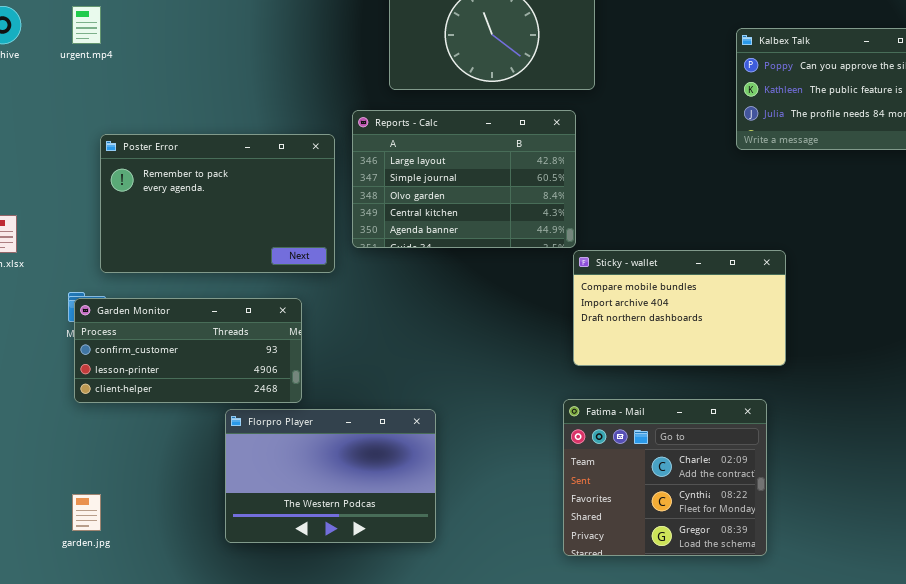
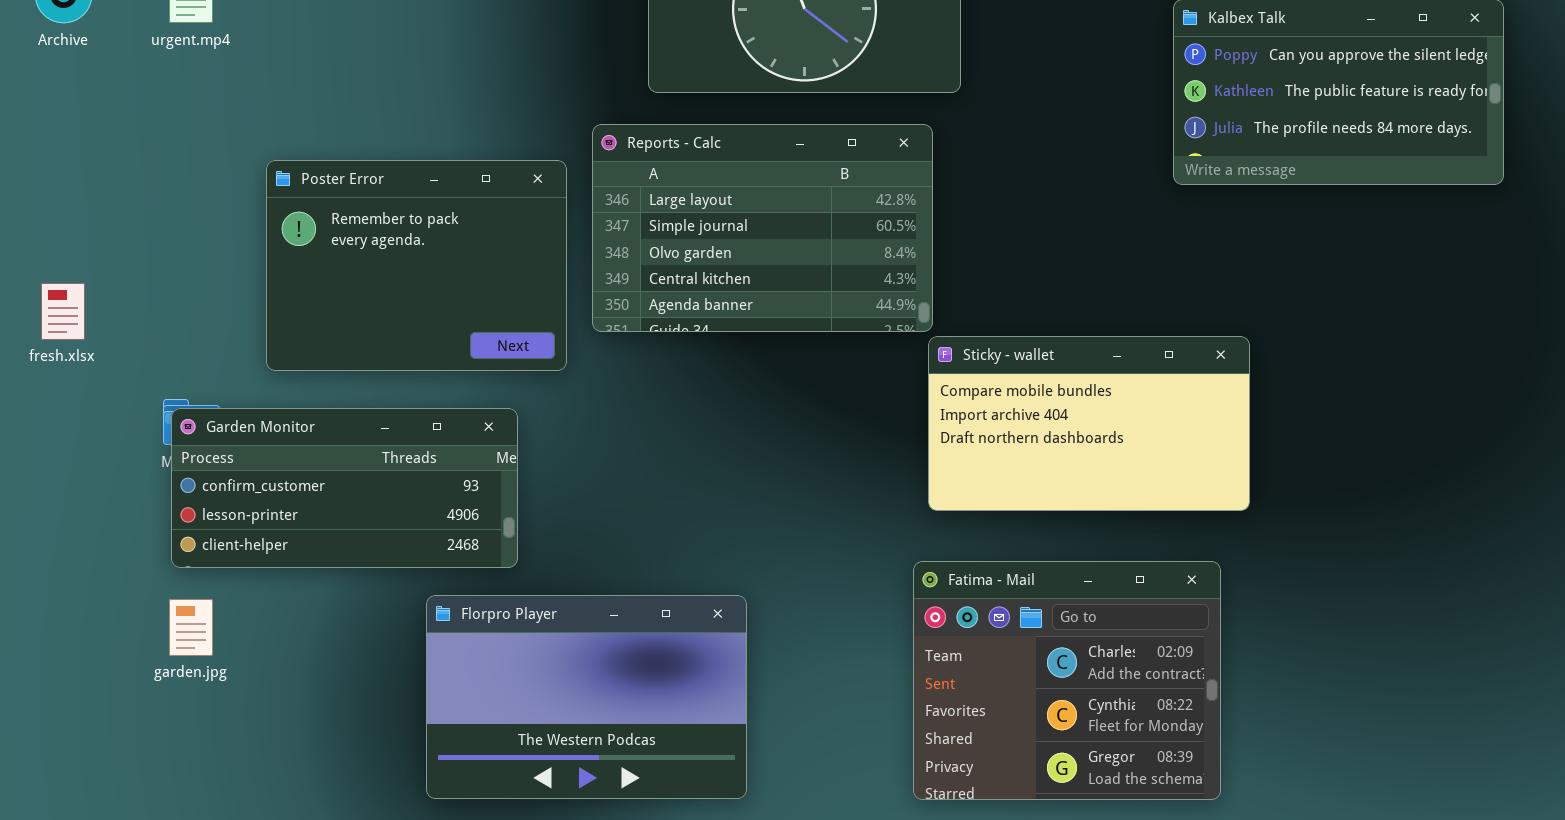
Poster Error: [100,134,335,273] -> [266,160,567,371], resized
Florpro Player: [225,409,436,543] -> [426,595,747,799], moved
garden.jpg: [72,494,101,531] -> [169,599,213,656], moved

